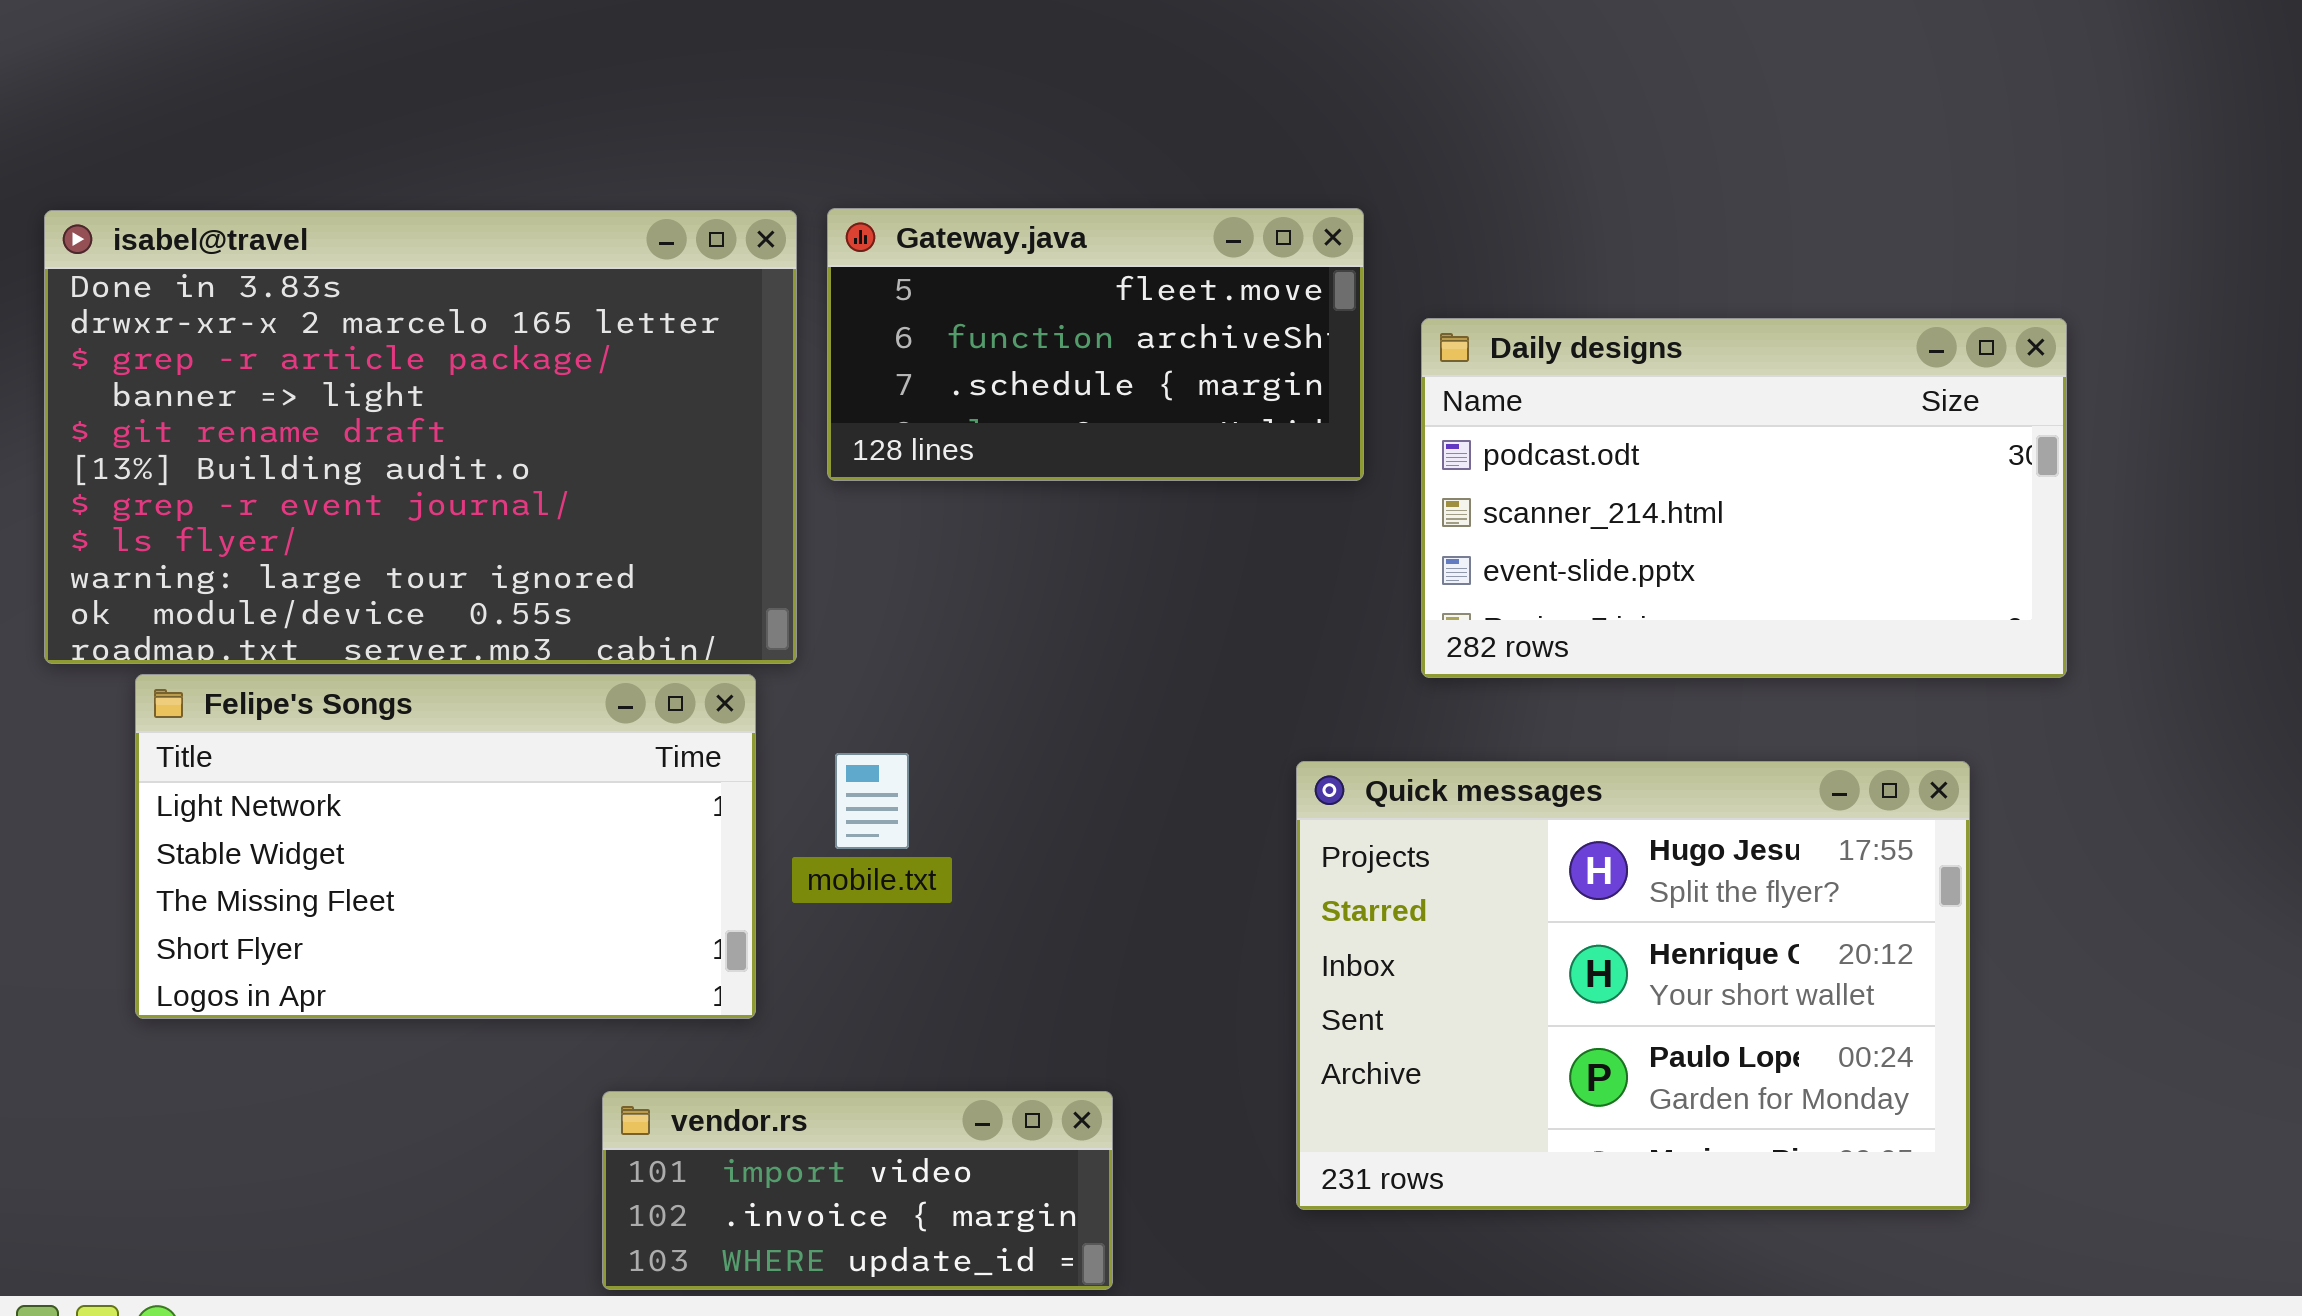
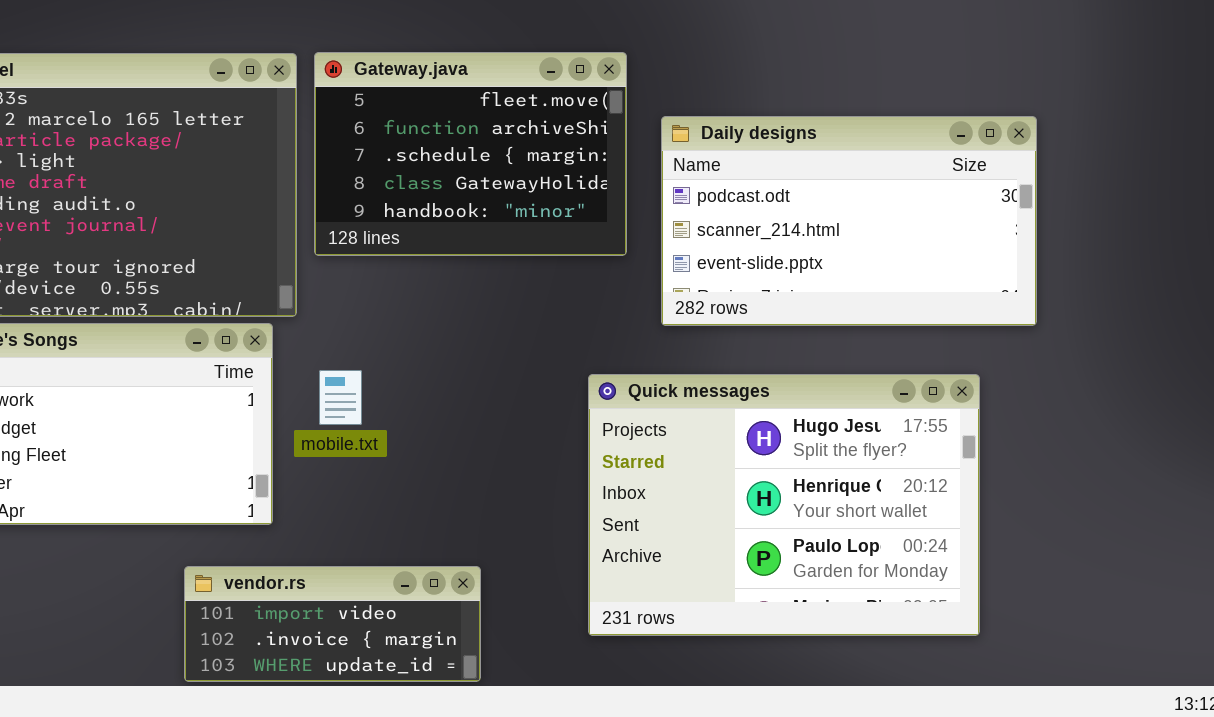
Gateway.java: [827,208,1364,481] -> [314,52,627,256], resized

